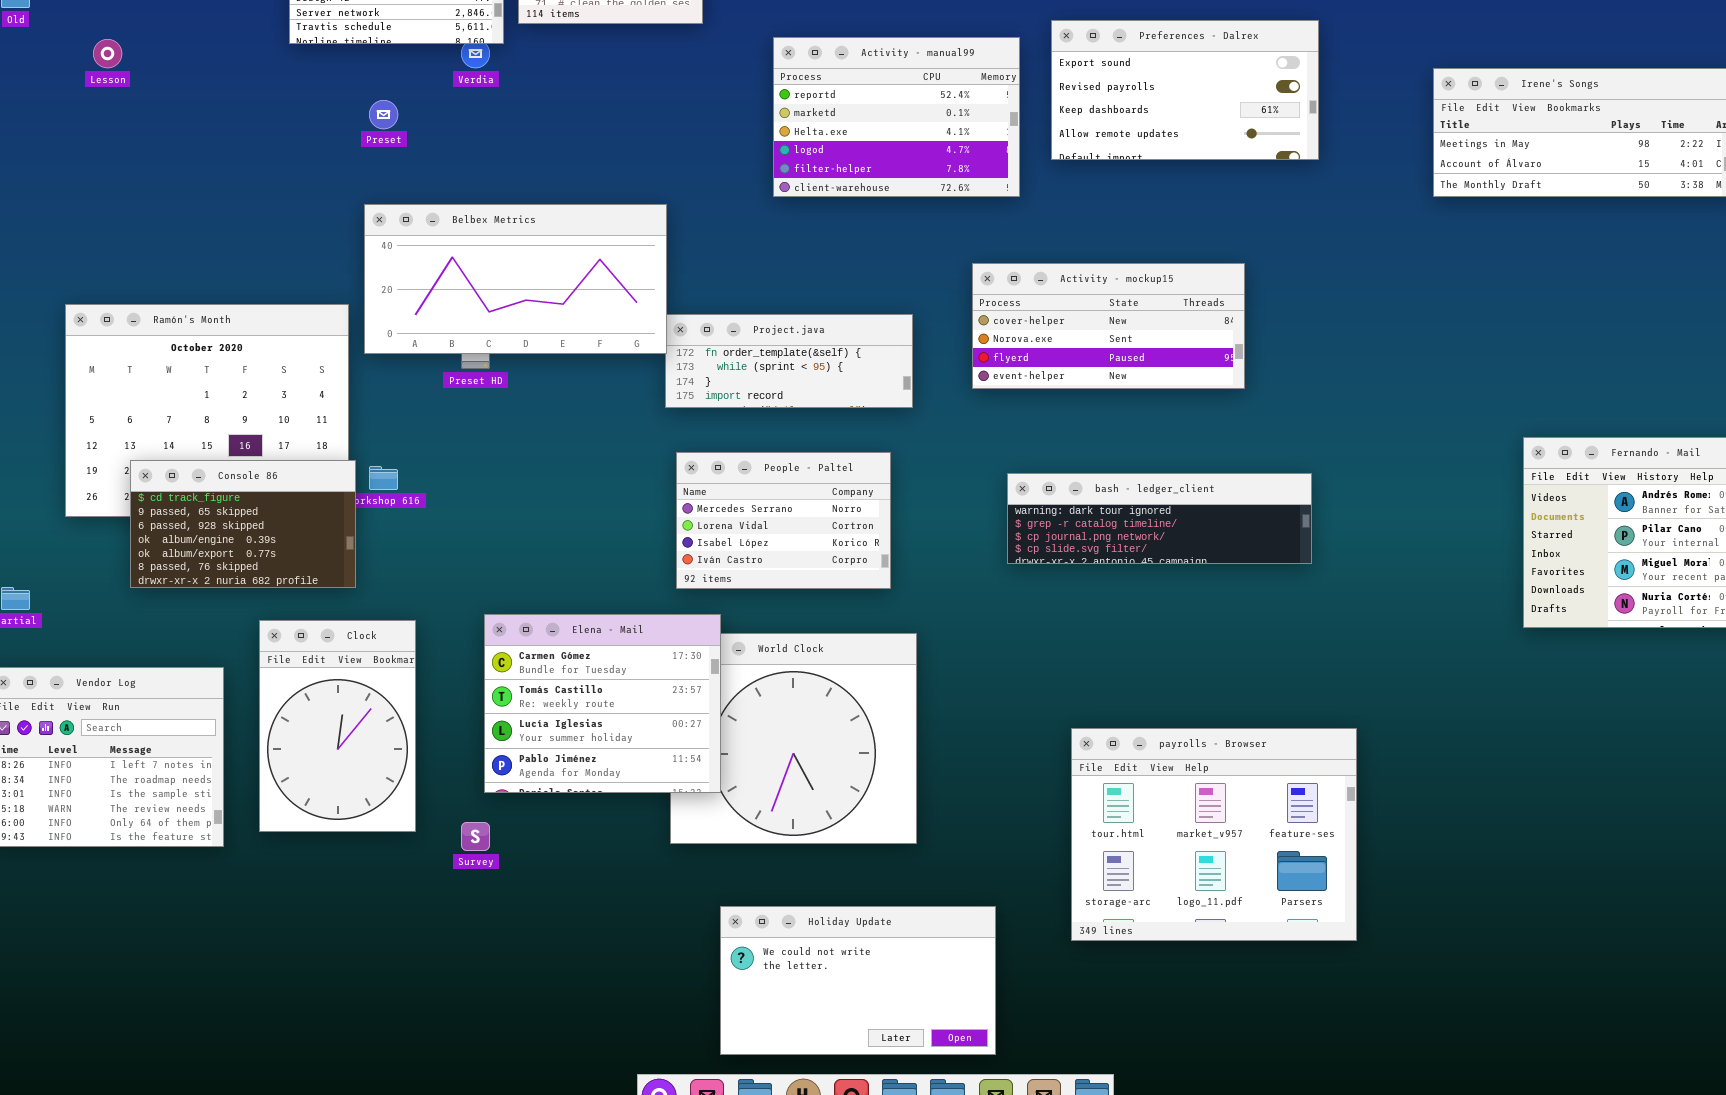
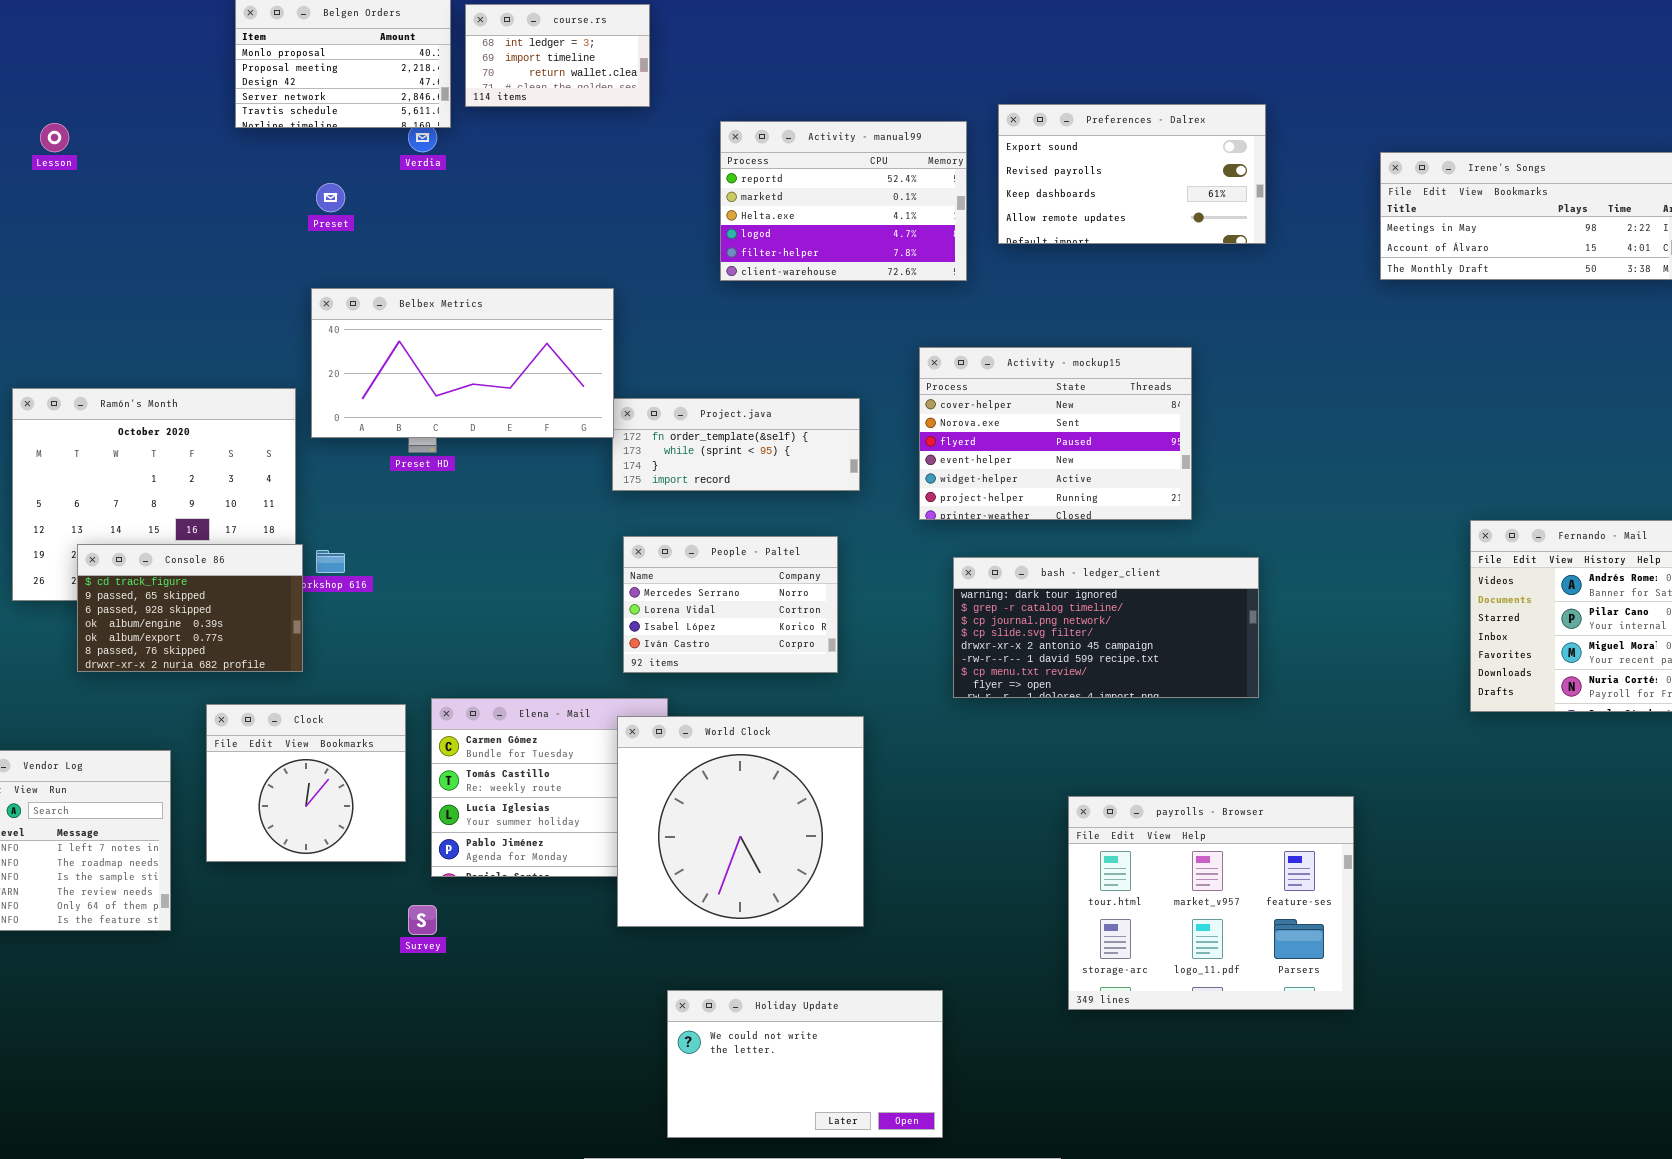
Activity - mockup15: [972,263,1245,389] -> [919,347,1192,520], resized
bash - ledger_client: [1007,473,1312,564] -> [953,557,1259,698], resized
Clock: [259,620,416,832] -> [206,704,406,862], resized
World Clock: [670,633,917,844] -> [617,716,864,927], raised
payrolls - Browser: [1071,728,1357,941] -> [1068,796,1354,1010], moved

